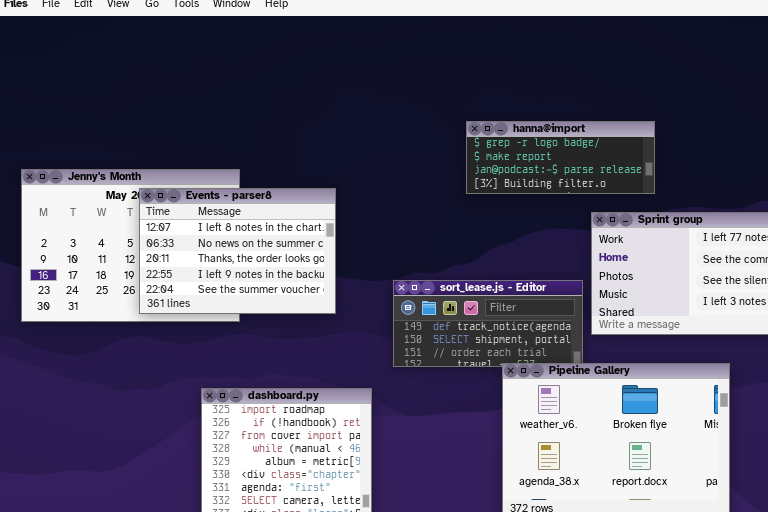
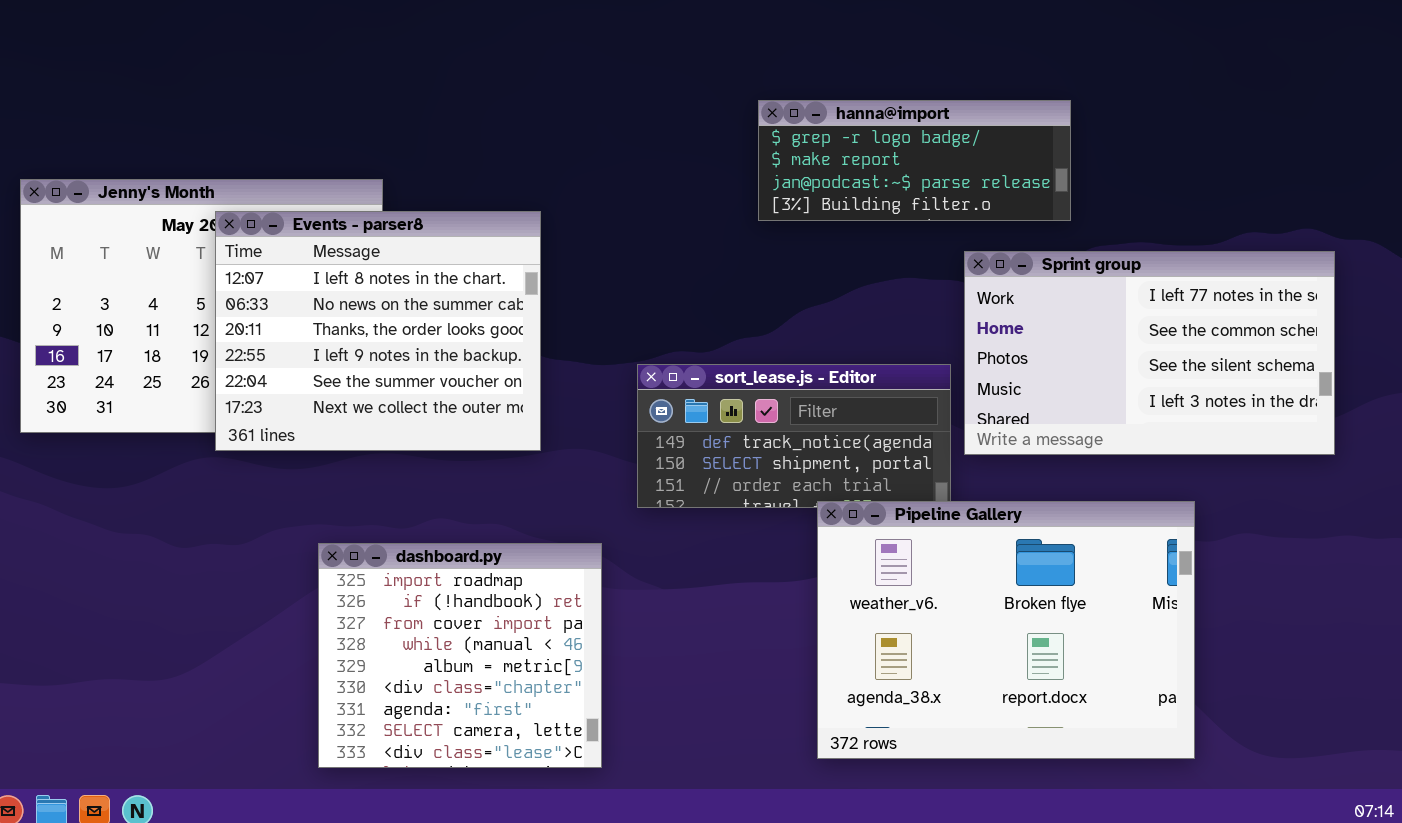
Events - parser8: [139,188,336,314] -> [215,211,541,451], resized

